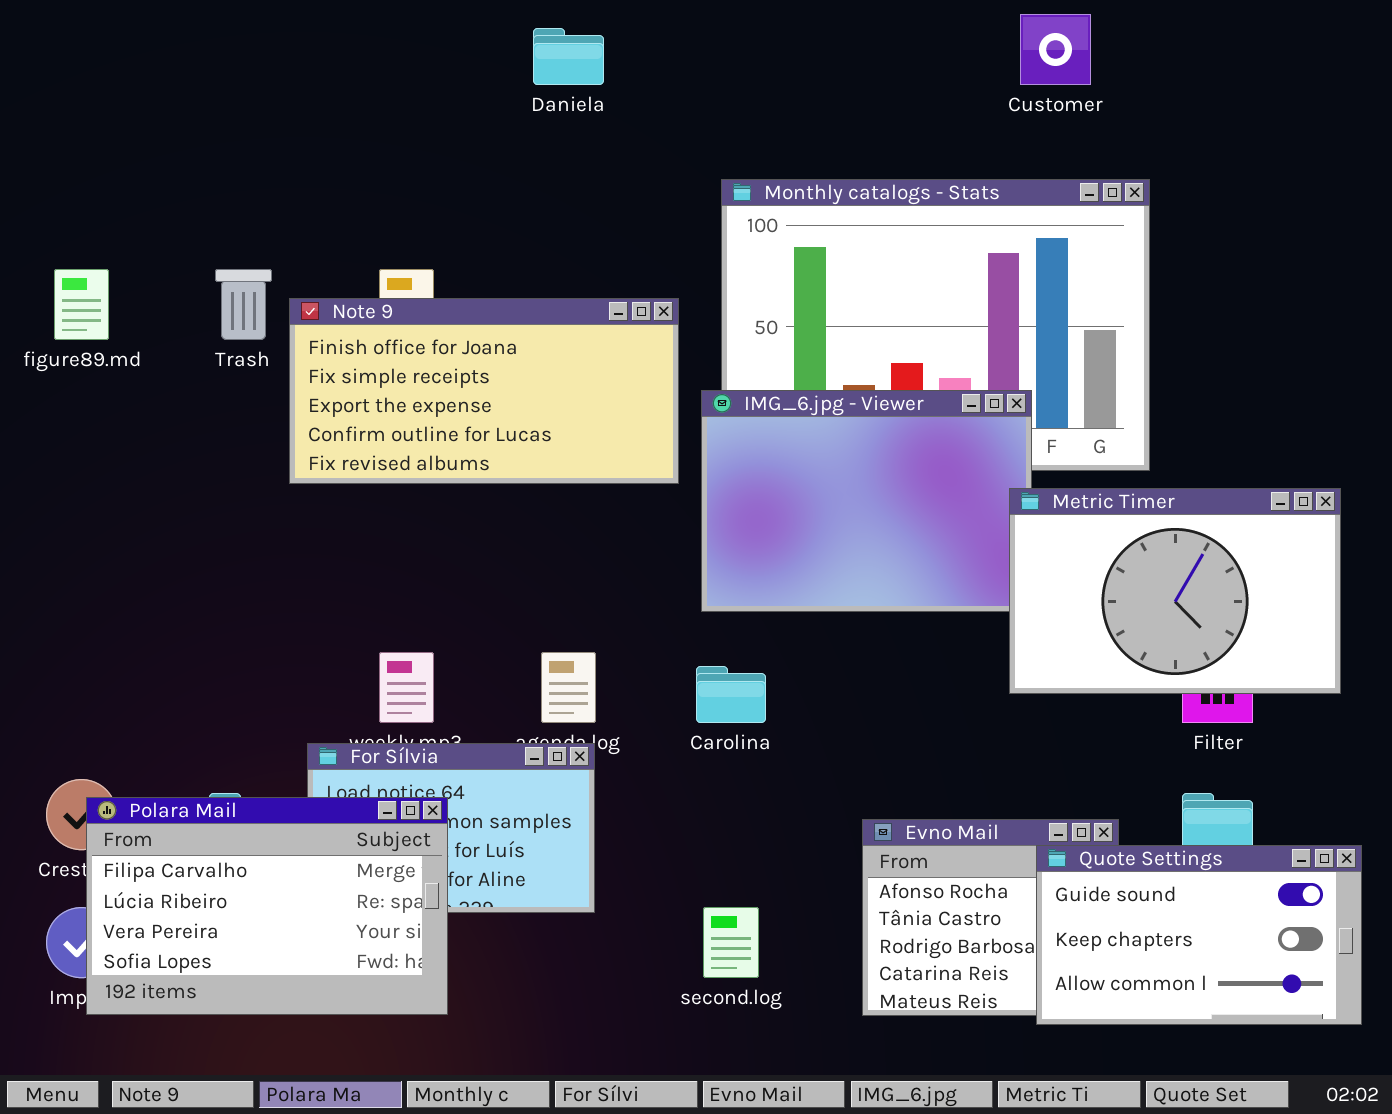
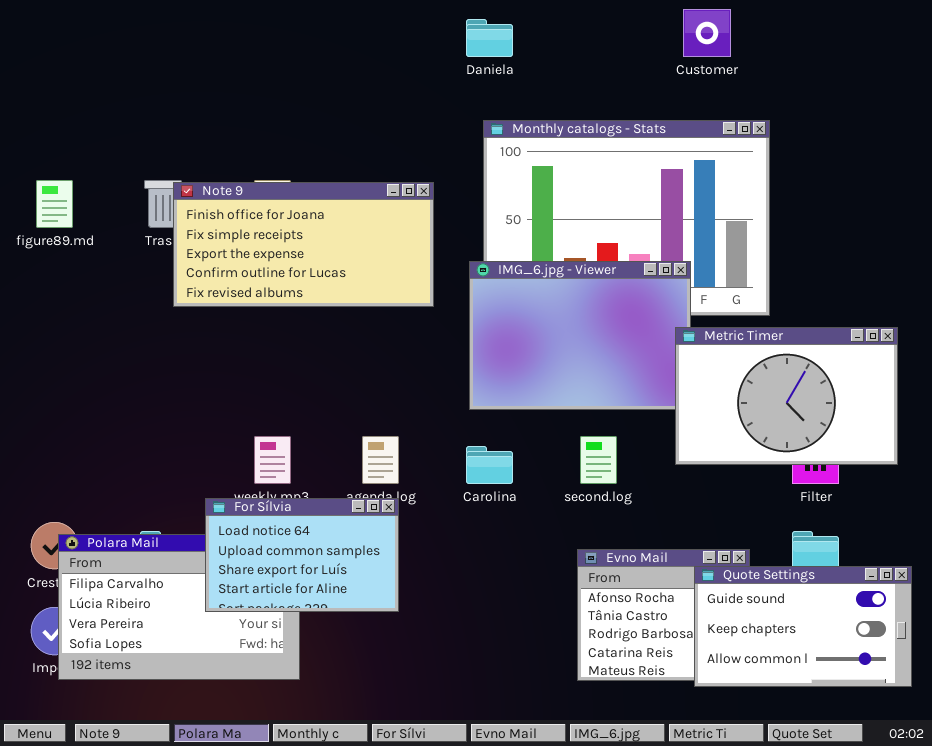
Daniela: [533,28,604,85] -> [466,19,513,57], moved
Note 9: [289,298,679,484] -> [173,182,434,307], moved
For Sílvia: [307,743,595,913] -> [205,498,399,612], raised
second.log: [703,907,759,978] -> [580,436,617,484], moved

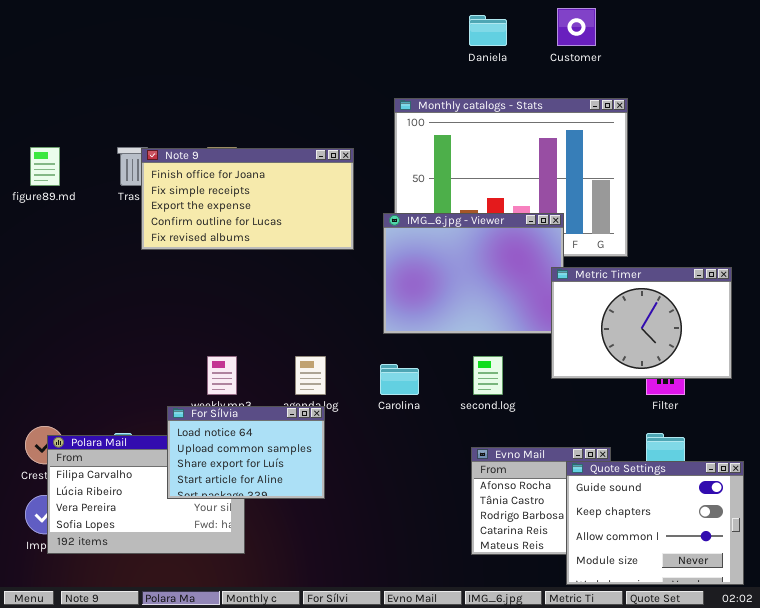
Daniela: [466,19,513,57] -> [469,15,507,46], moved
Quote Settings: [694,566,912,687] -> [566,461,744,585], resized

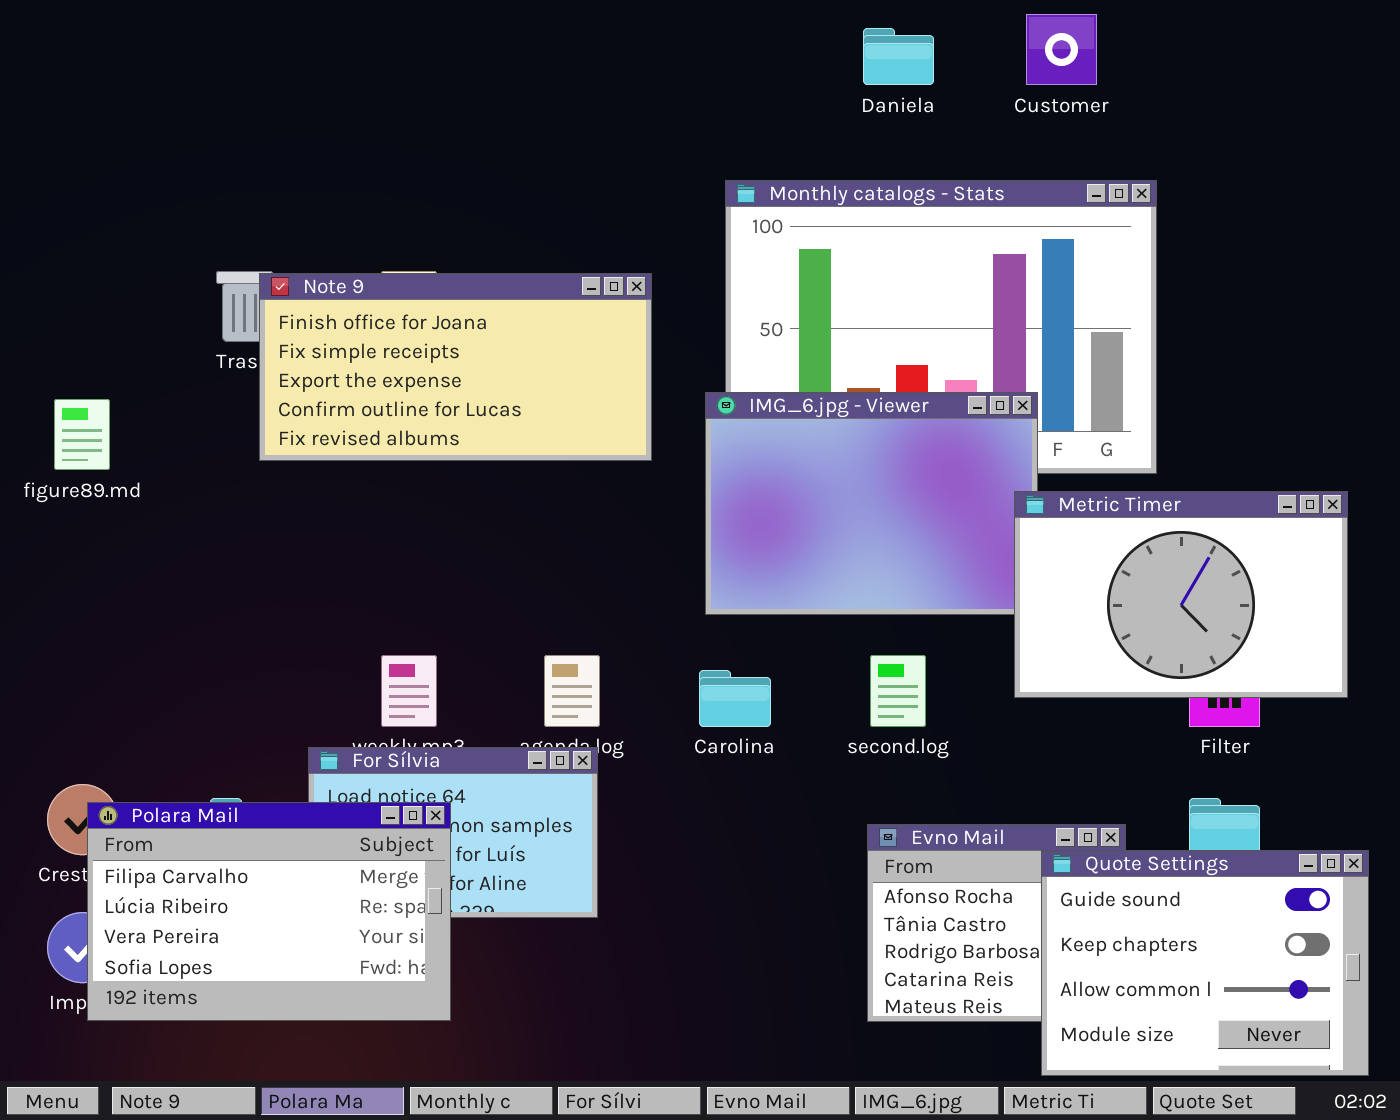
figure89.md: [30,147,60,186] -> [54,399,110,470], moved
Polara Mail: [47,435,245,554] -> [87,802,451,1021], raised

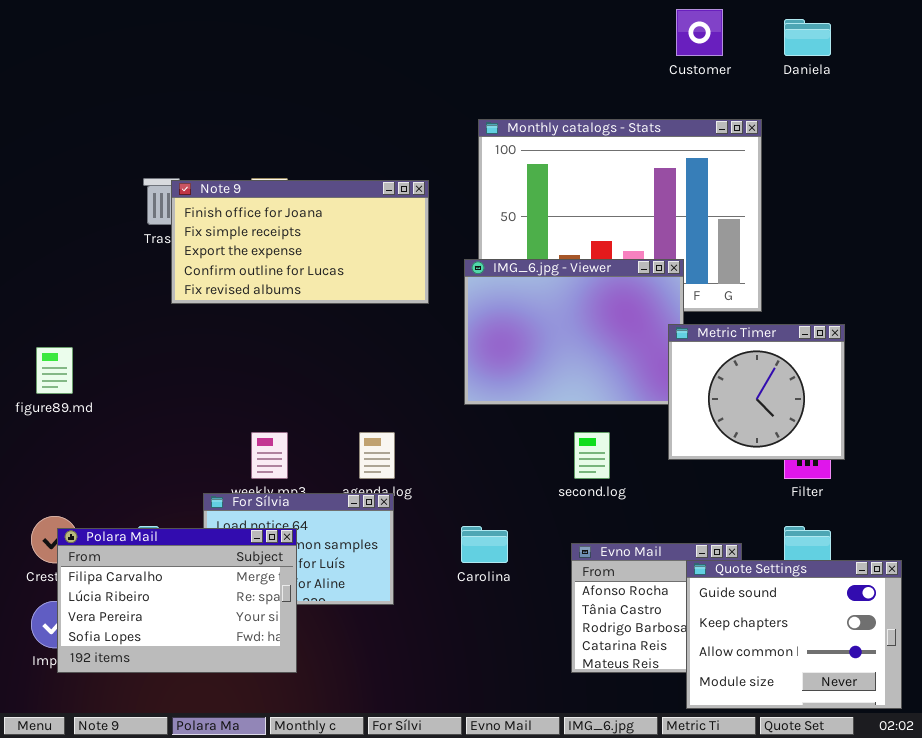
Daniela: [863,28,934,85] -> [784,19,831,56], moved
figure89.md: [54,399,110,470] -> [36,347,73,394], moved
Metric Timer: [1014,491,1348,698] -> [668,324,845,460], resized
Carolina: [699,670,771,727] -> [461,526,508,563], moved

